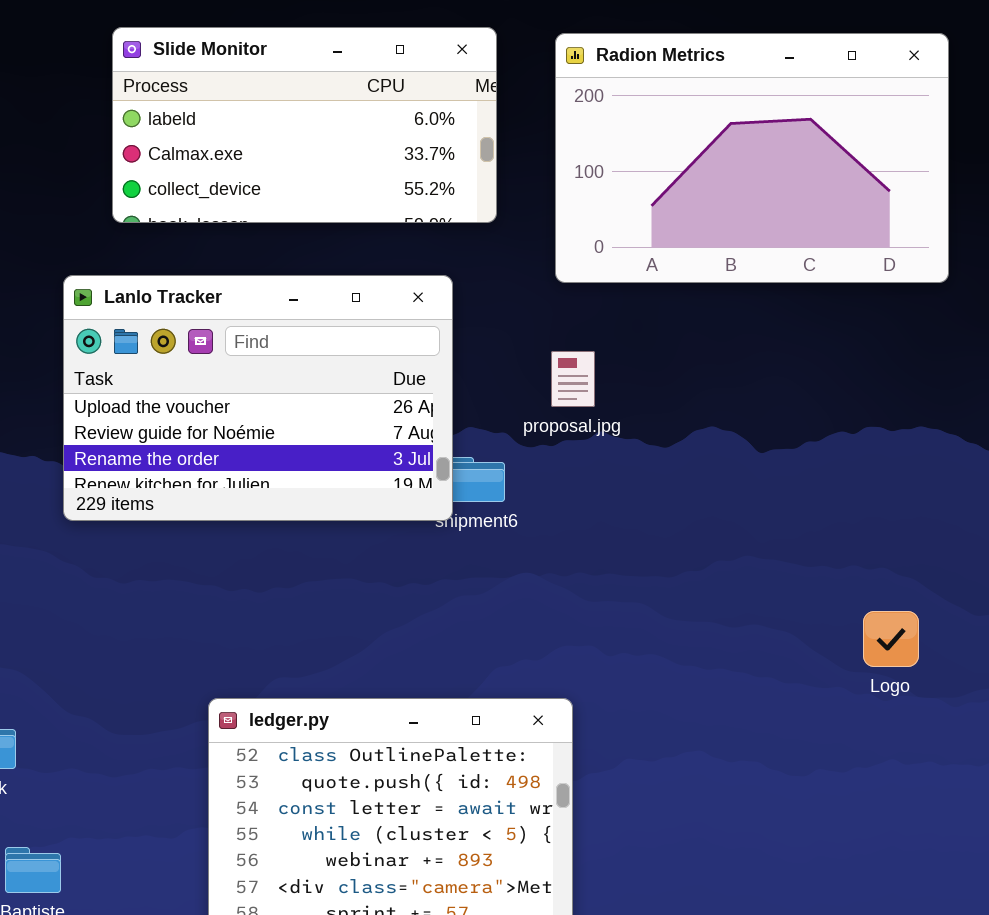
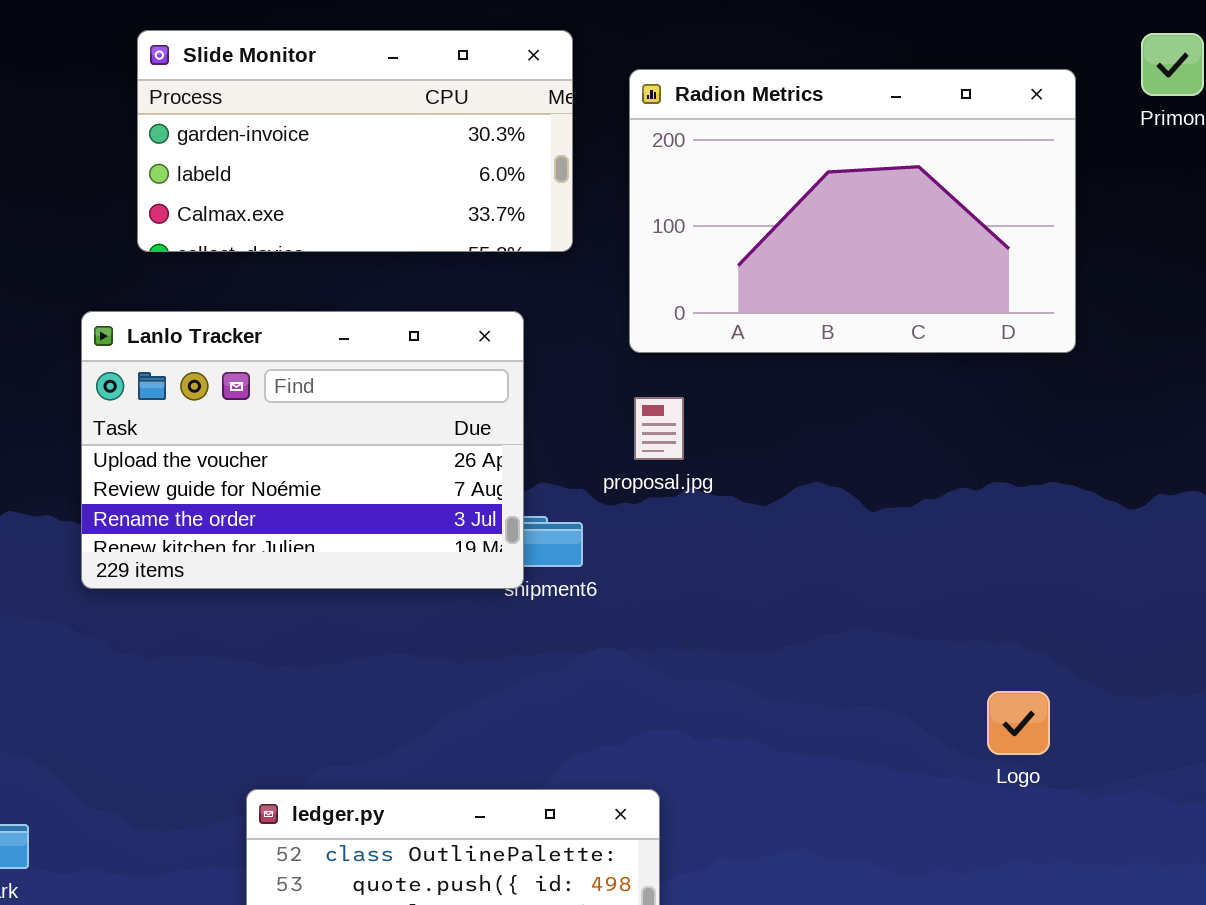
Slide Monitor: [112,27,497,223] -> [137,30,573,252], scrolled up 1 row
Radion Metrics: [555,33,949,283] -> [629,69,1076,353], moved

